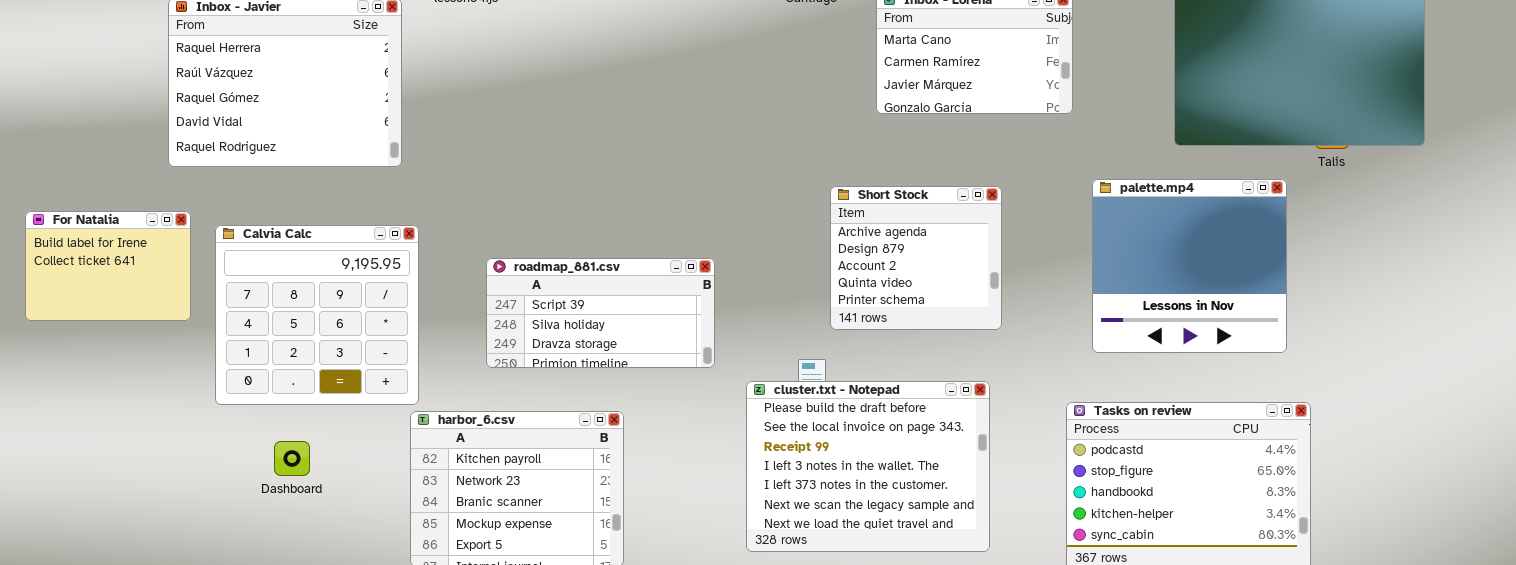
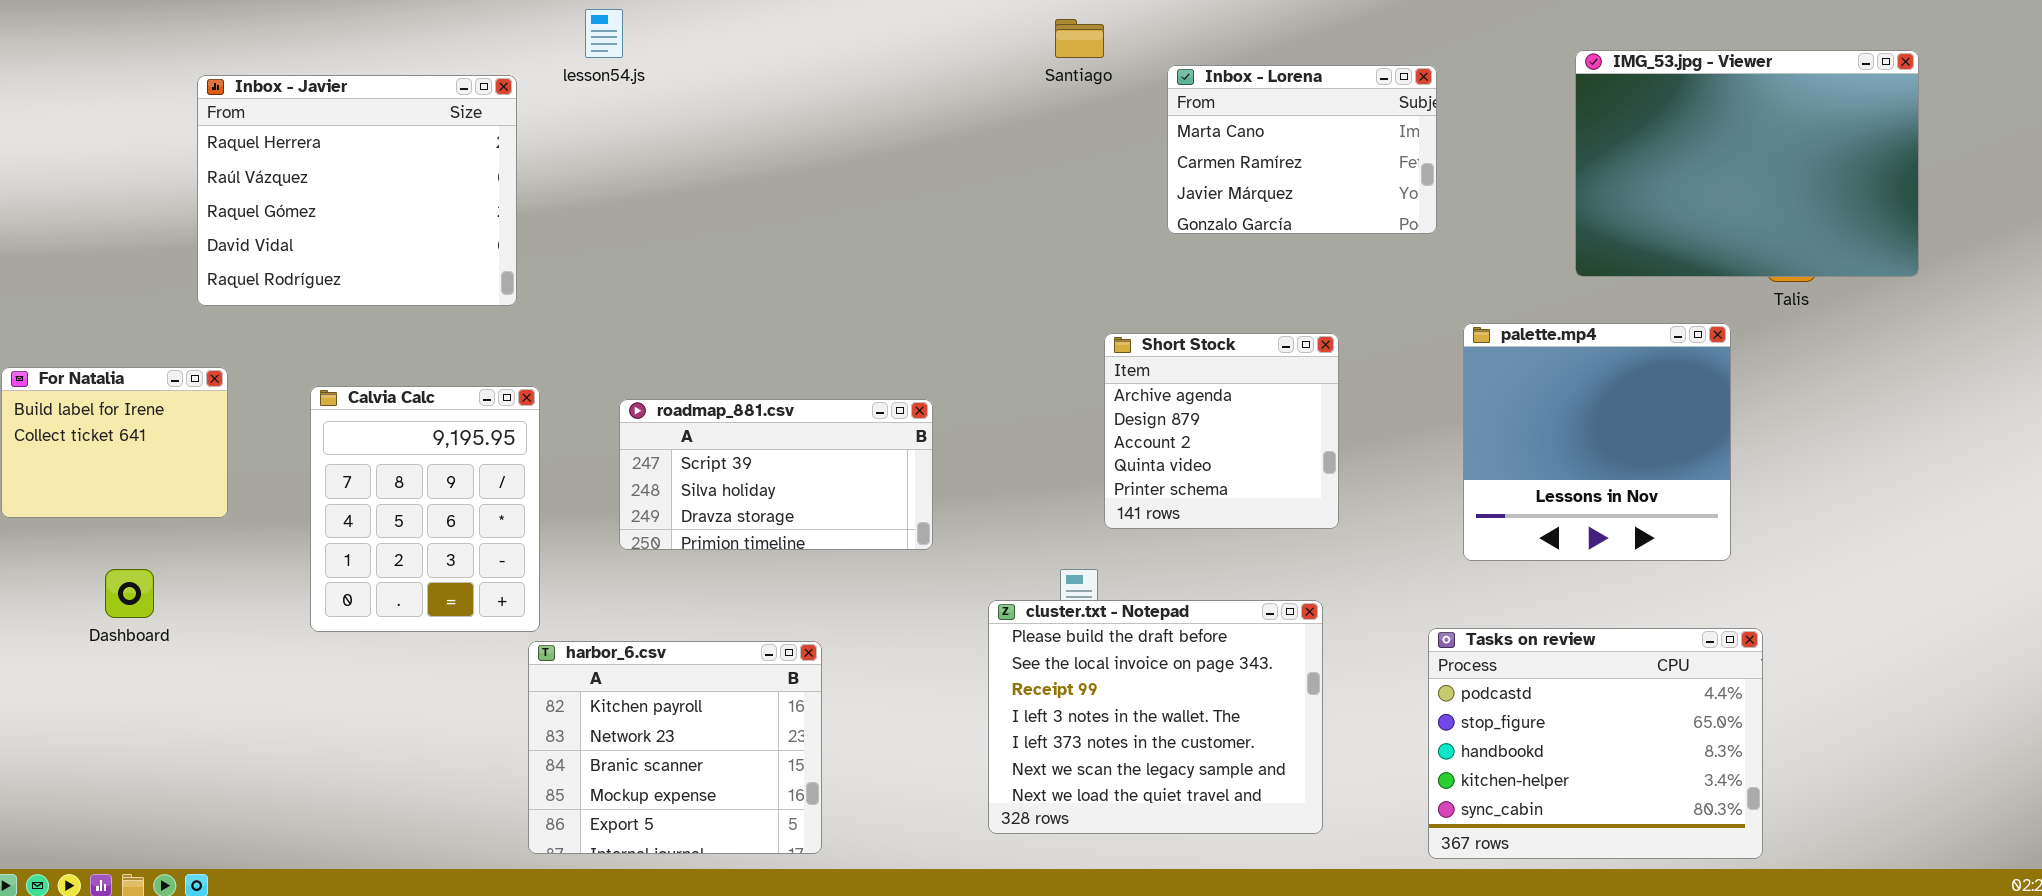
Calvia Calc: [215,225,419,405] -> [310,386,540,632], resized
roadmap_881.csv: [486,258,715,368] -> [619,399,933,550], moved
Dashboard: [274,441,310,476] -> [105,569,154,618], moved

